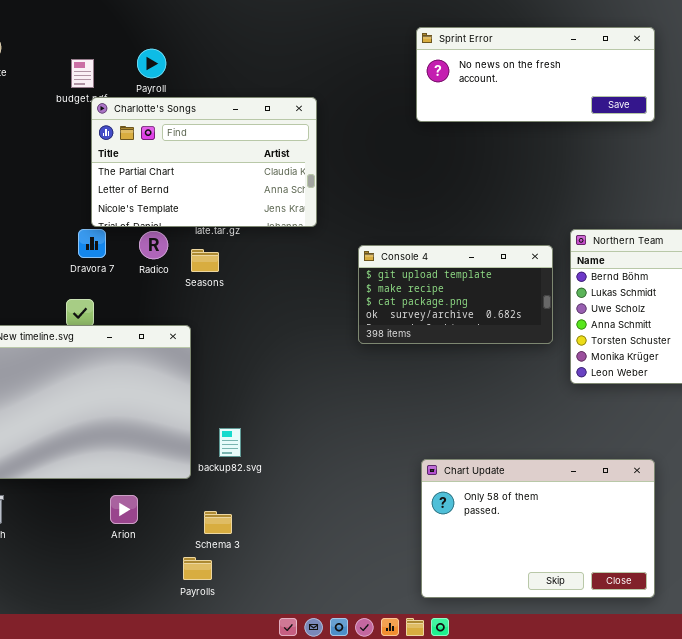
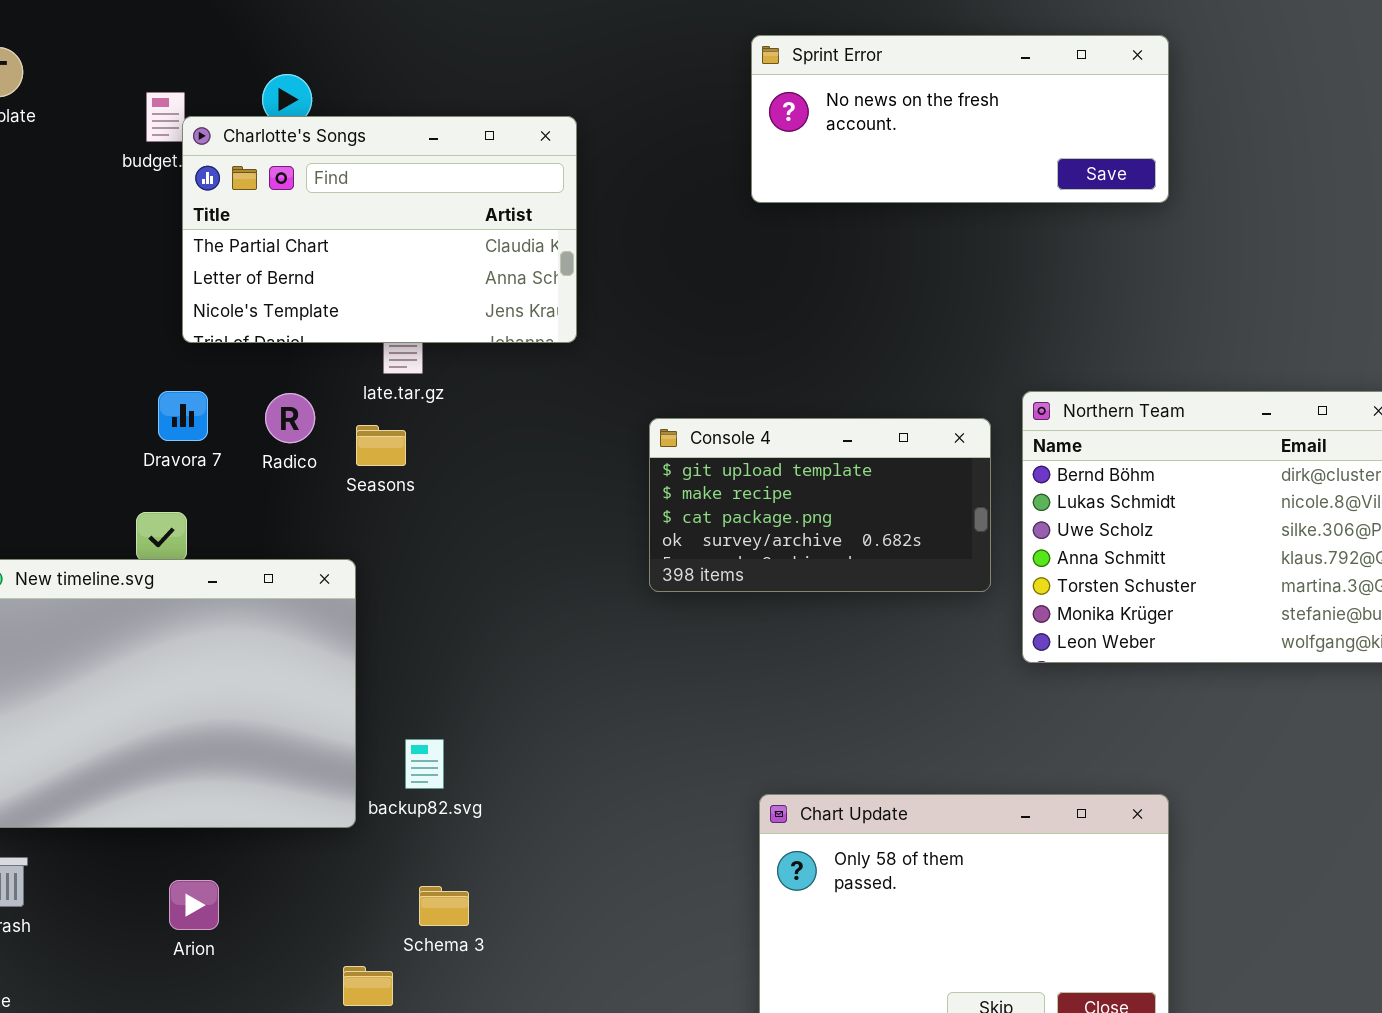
Charlotte's Songs: [91,97,317,227] -> [182,116,577,343], moved
Arion: [110,495,138,524] -> [169,880,219,930], moved
Schema 3: [204,511,232,534] -> [419,886,469,926], moved

